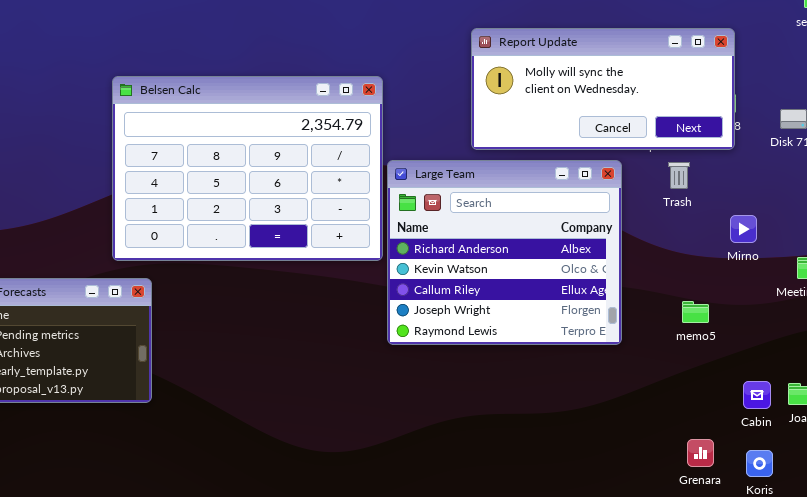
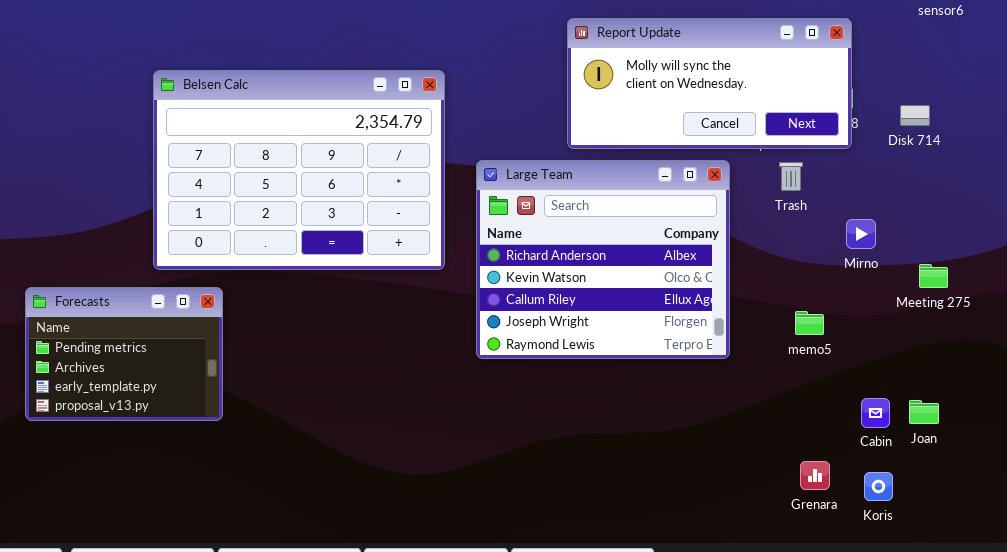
Belsen Calc: [112,76,383,261] -> [153,70,445,270], moved

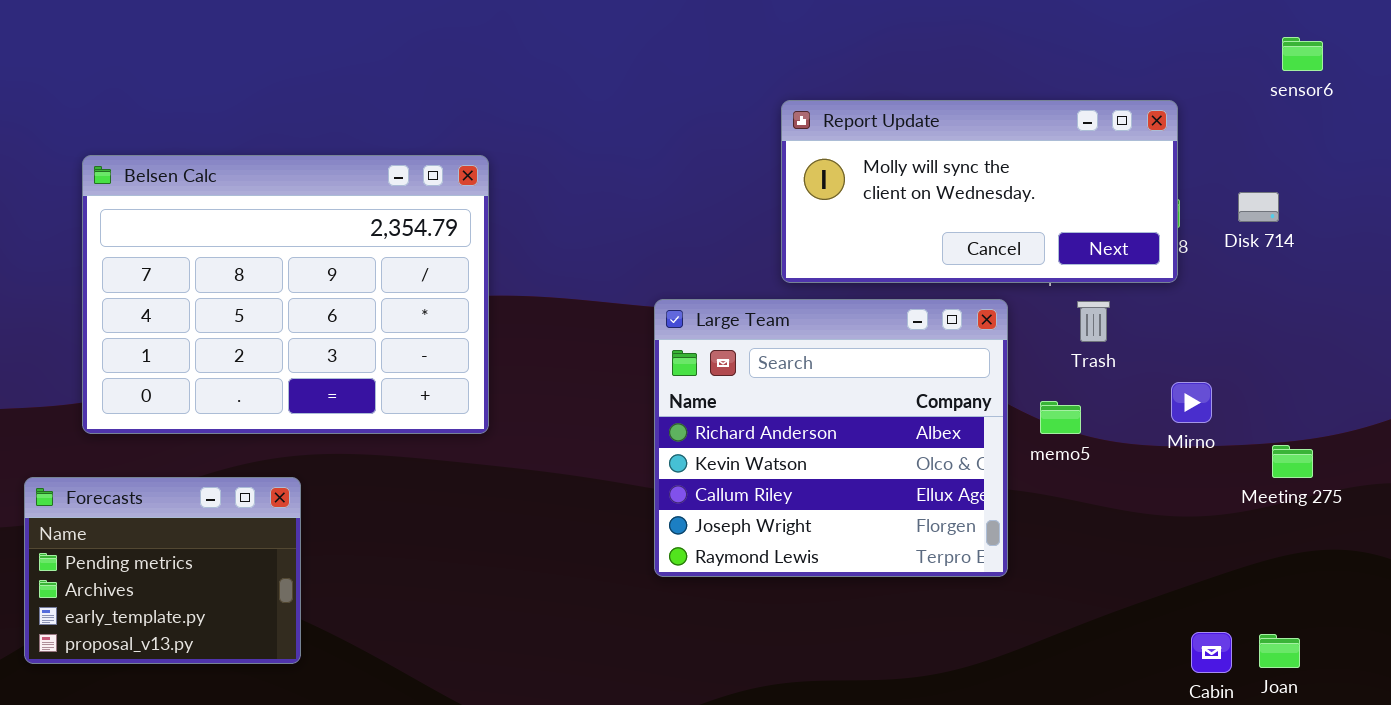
Belsen Calc: [153,70,445,270] -> [82,155,489,434], moved
Disk 714: [900,105,930,126] -> [1238,192,1279,222], moved
memo5: [795,311,824,335] -> [1040,401,1081,434], moved

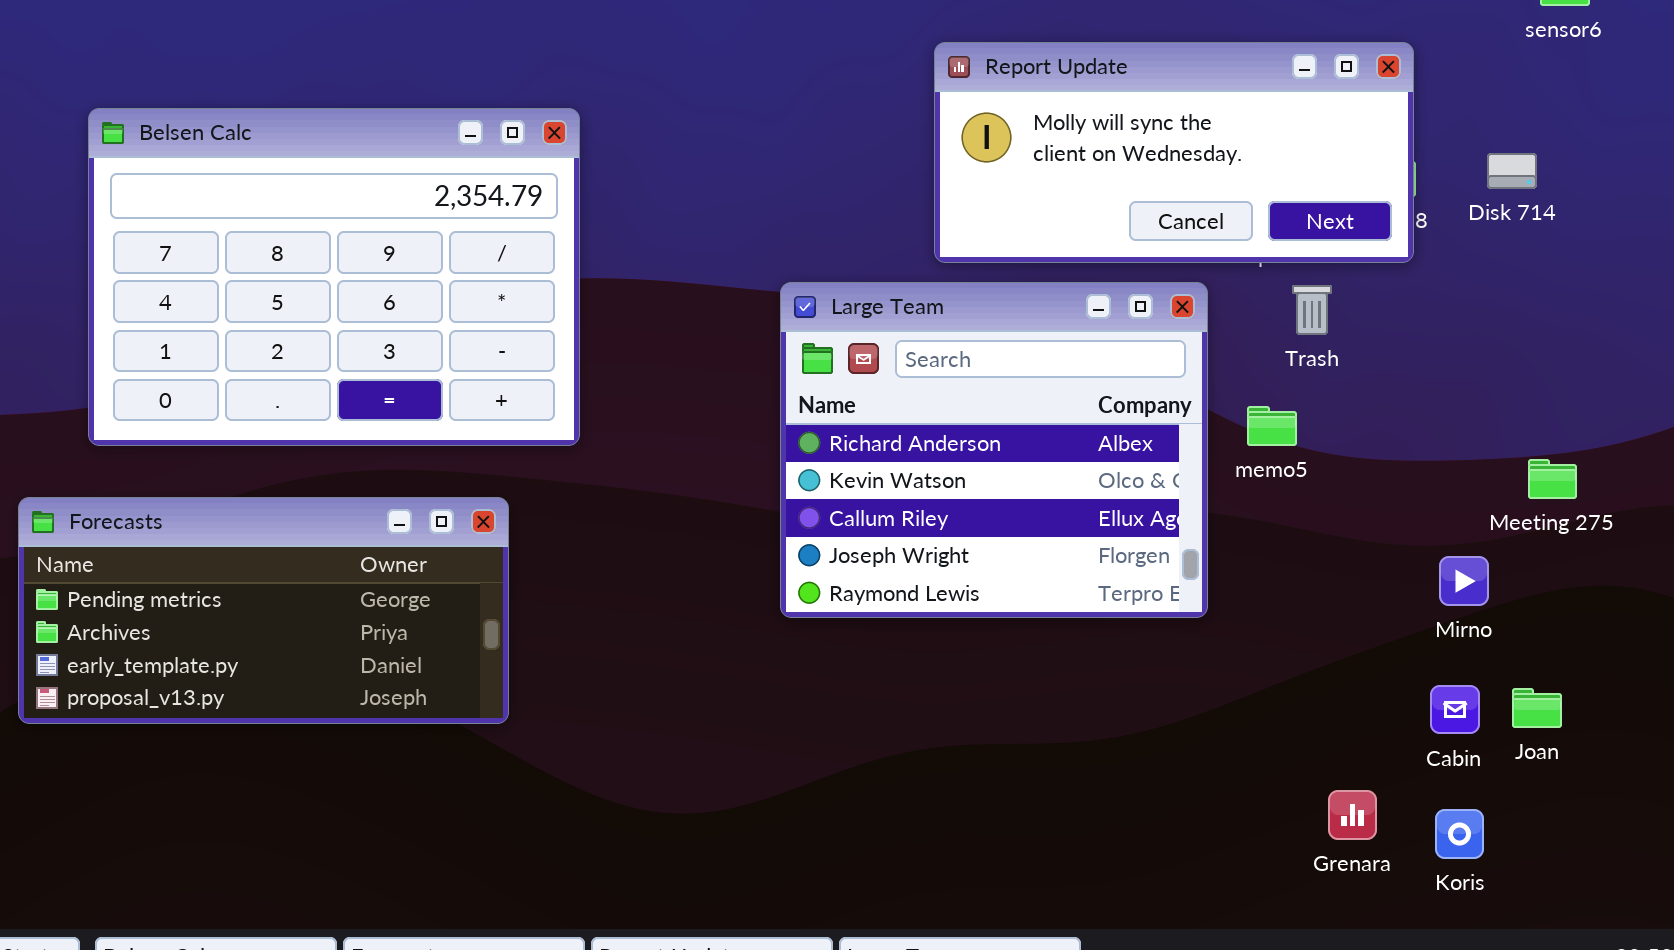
Mirno: [1171,382,1212,423] -> [1439,556,1489,606], moved
Forecasts: [24,477,301,664] -> [18,497,509,724], resized

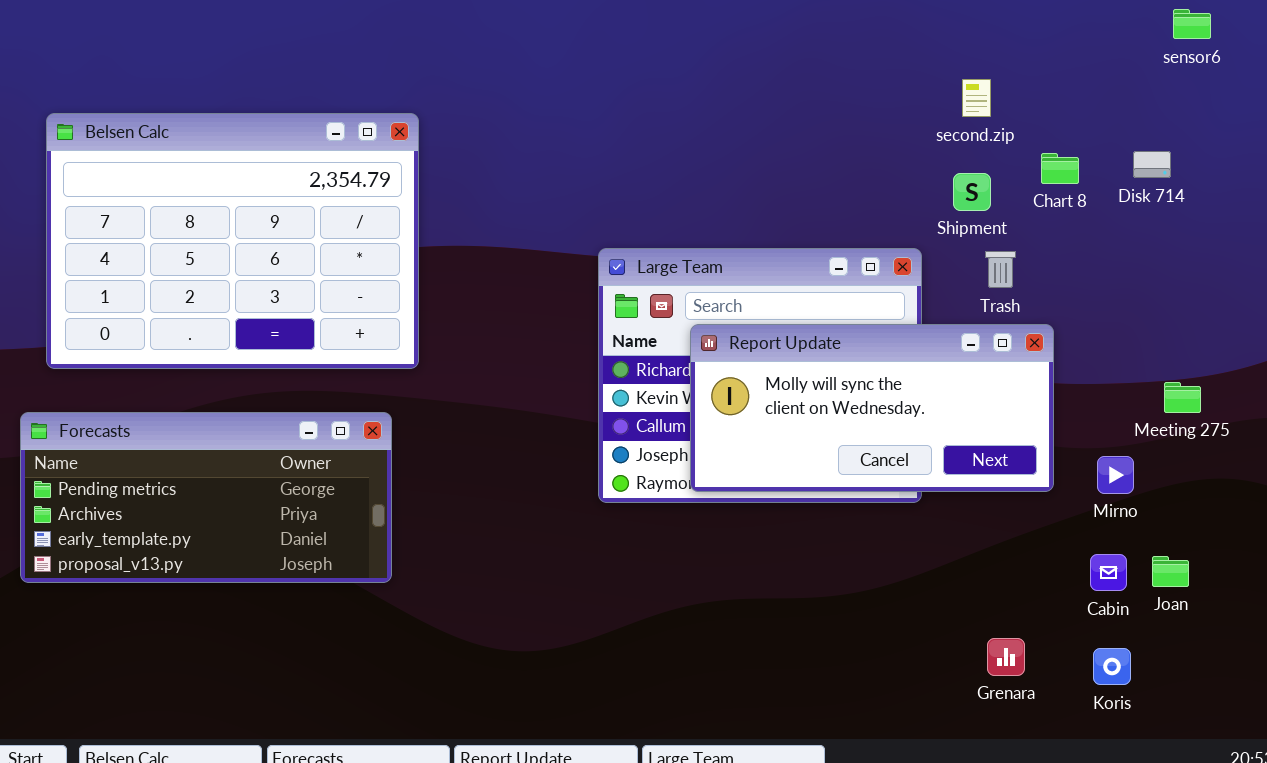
Report Update: [934,42,1414,263] -> [690,324,1054,492], moved
Belsen Calc: [88,108,580,446] -> [46,113,419,369], moved
Grenara: [1328,790,1377,840] -> [987,638,1025,676], moved

